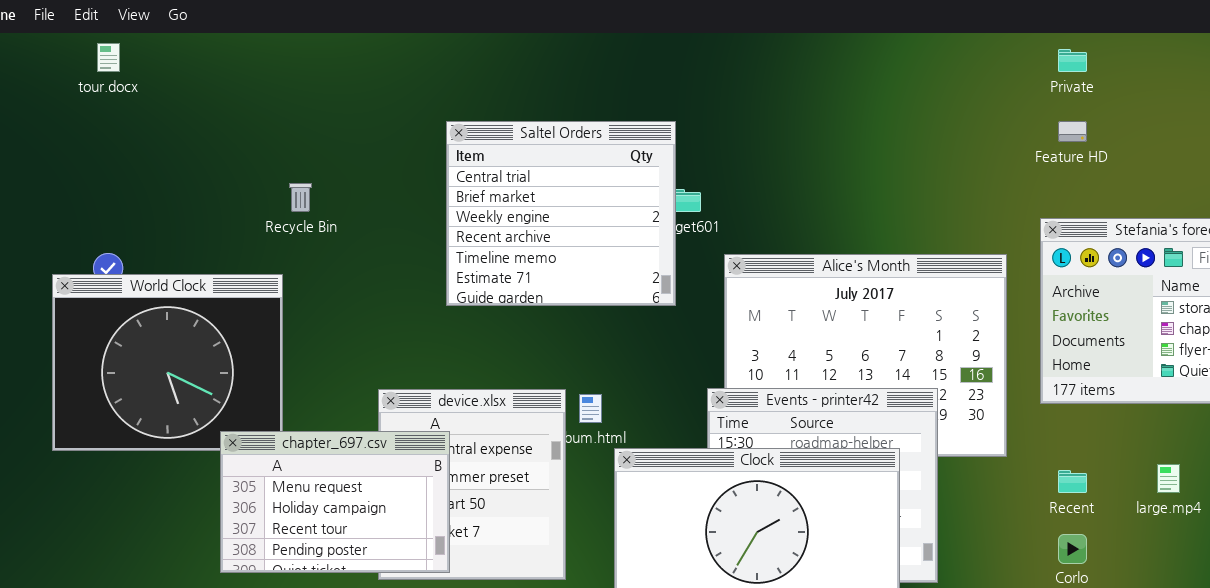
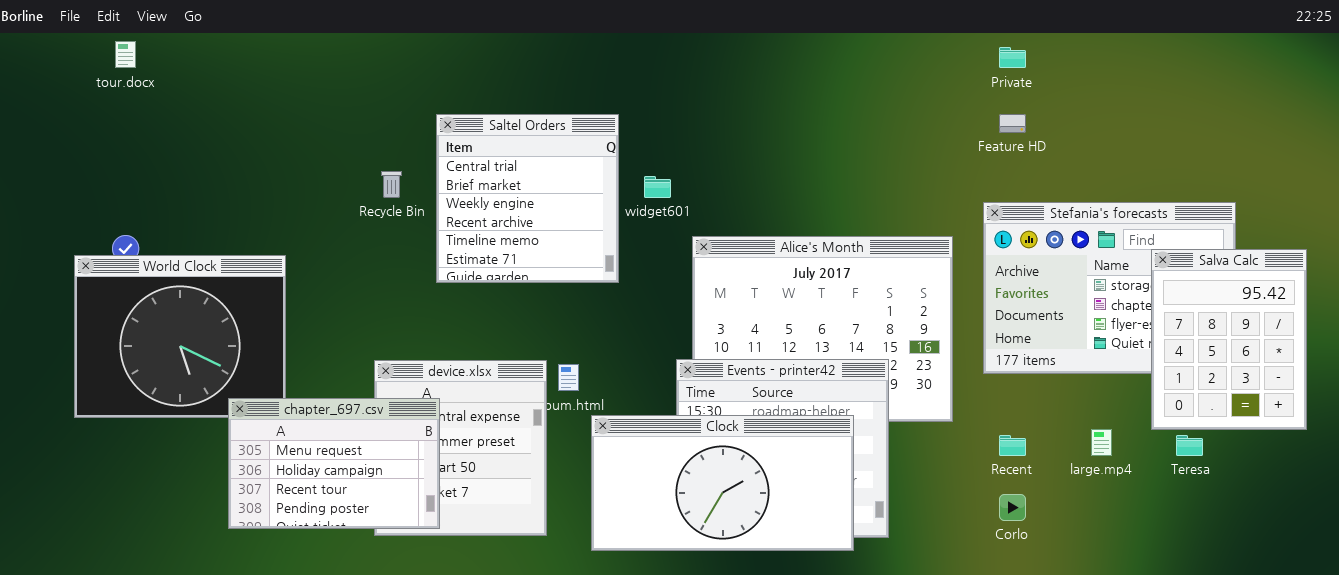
Saltel Orders: [446,121,676,306] -> [436,114,619,283], resized
Recycle Bin: [289,183,312,212] -> [381,171,402,198], moved

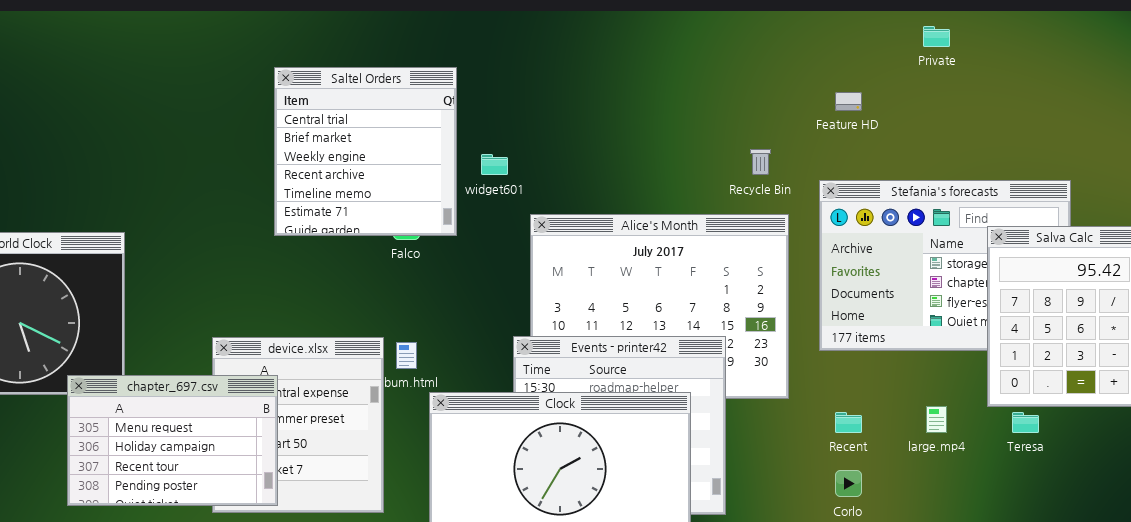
Private: [999,47,1026,68] -> [923,26,950,47], moved
Saltel Orders: [436,114,619,283] -> [274,67,457,236], moved
Recycle Bin: [381,171,402,198] -> [750,149,771,175], moved

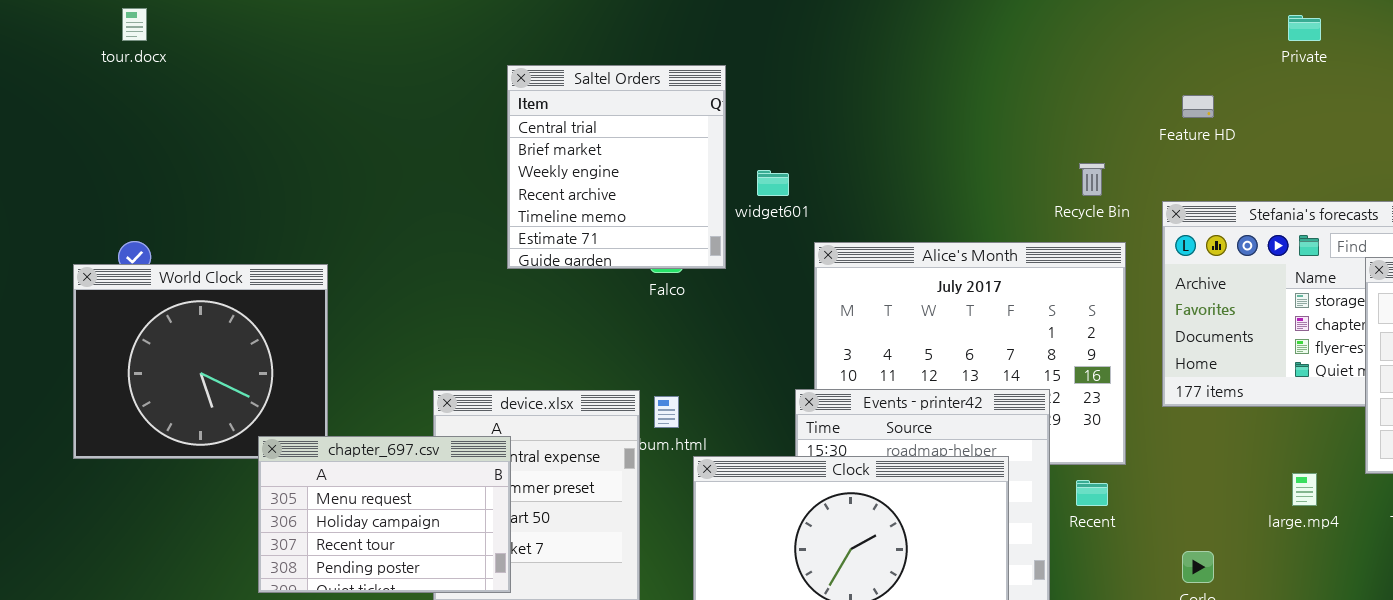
Recent: [835,412,862,433] -> [1076,480,1108,506], moved

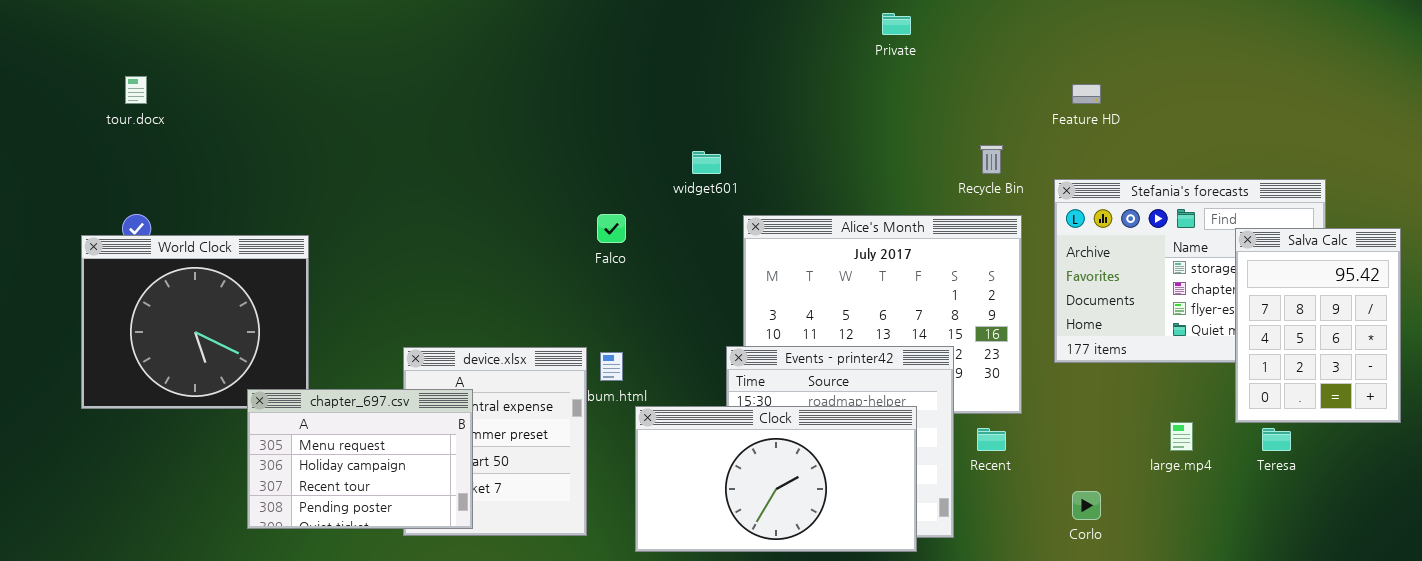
tour.docx: [122,8,147,41] -> [125,76,147,104], moved
Private: [1288,15,1321,41] -> [882,13,911,35], moved
Saltel Orders: [507,65,726,269] -> none, closed

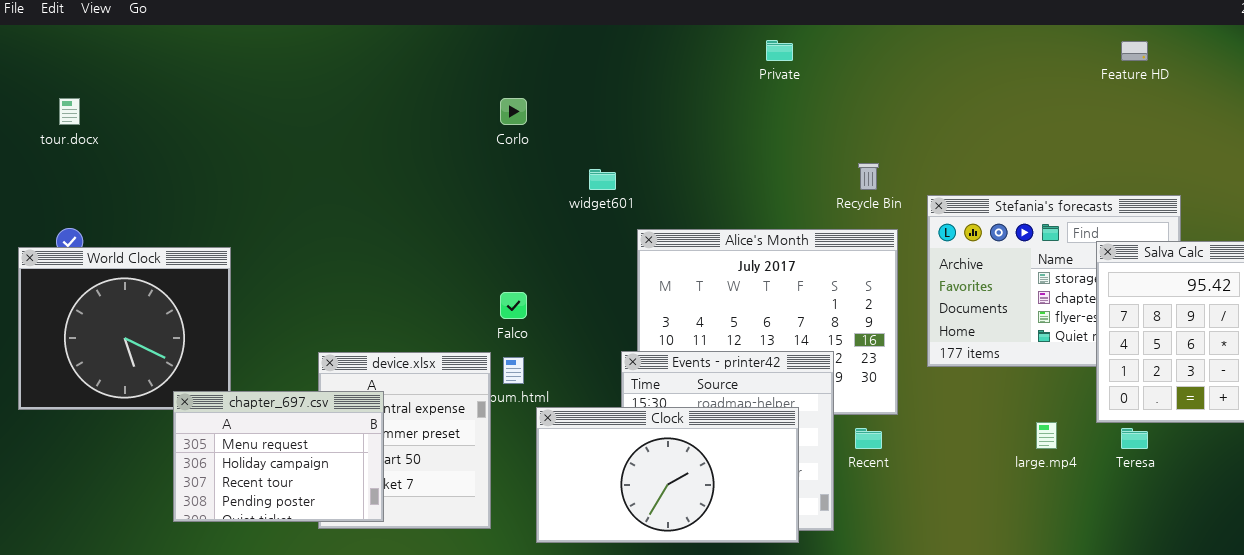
Feature HD: [1072,84,1101,104] -> [1121,41,1148,61], moved
Falco: [597,214,626,243] -> [500,292,527,319], moved
Corlo: [1072,491,1101,520] -> [500,98,527,125], moved

